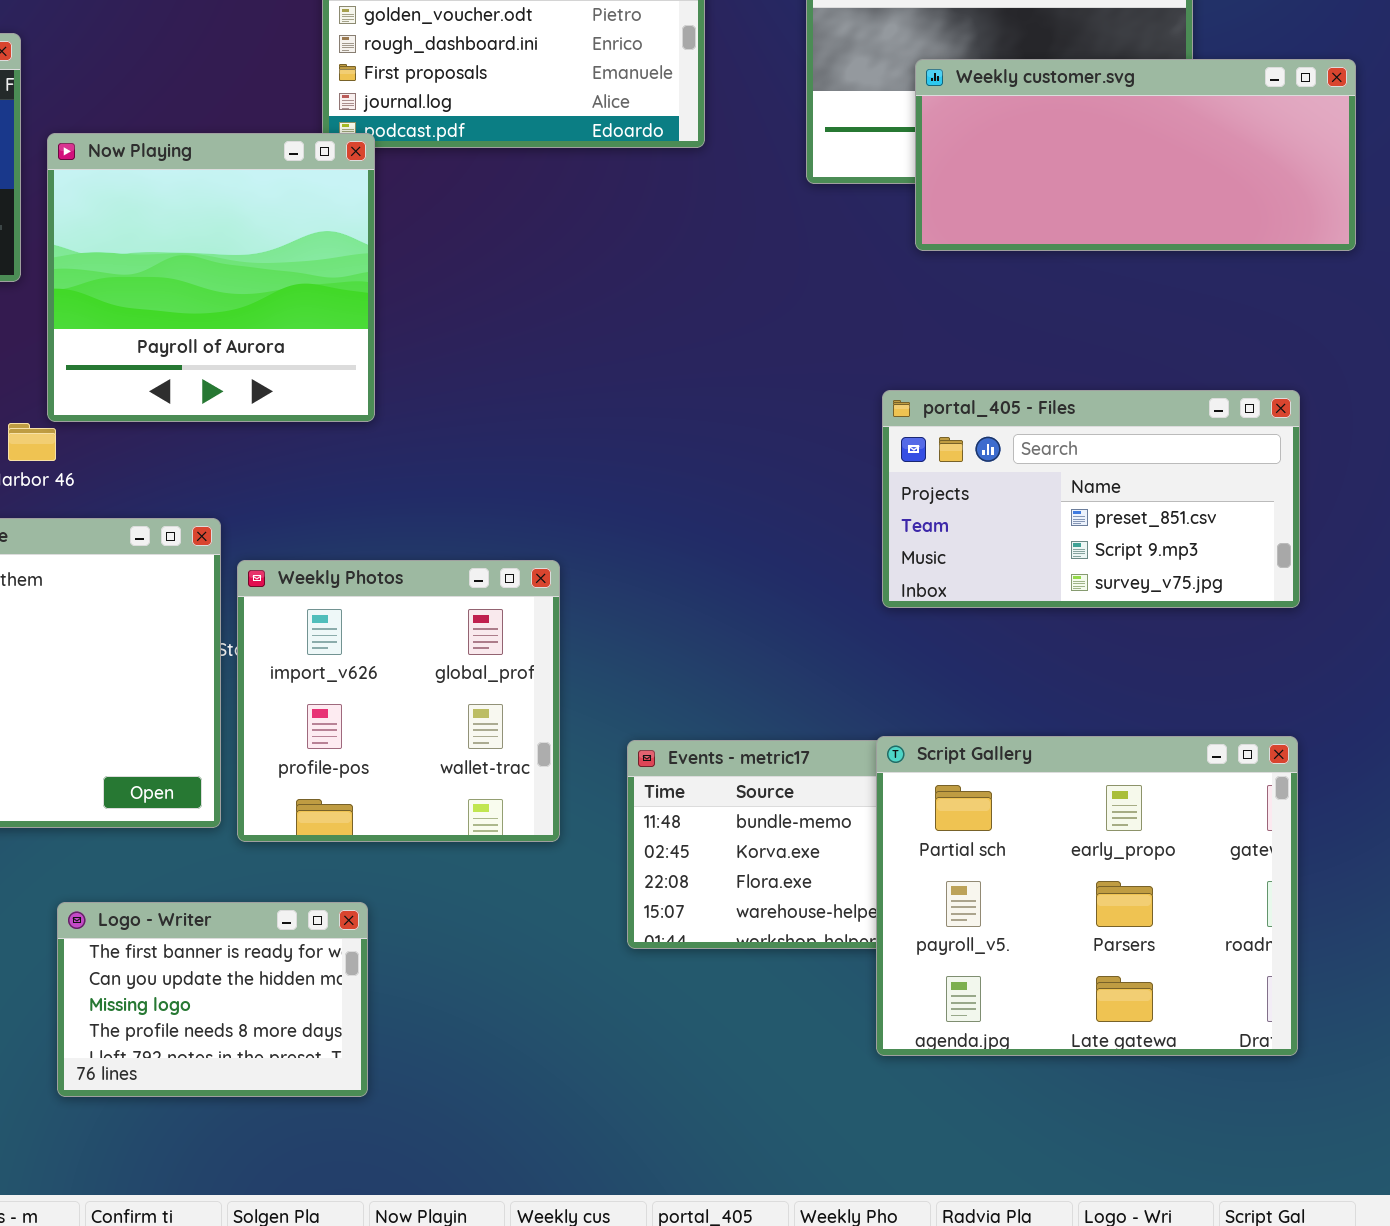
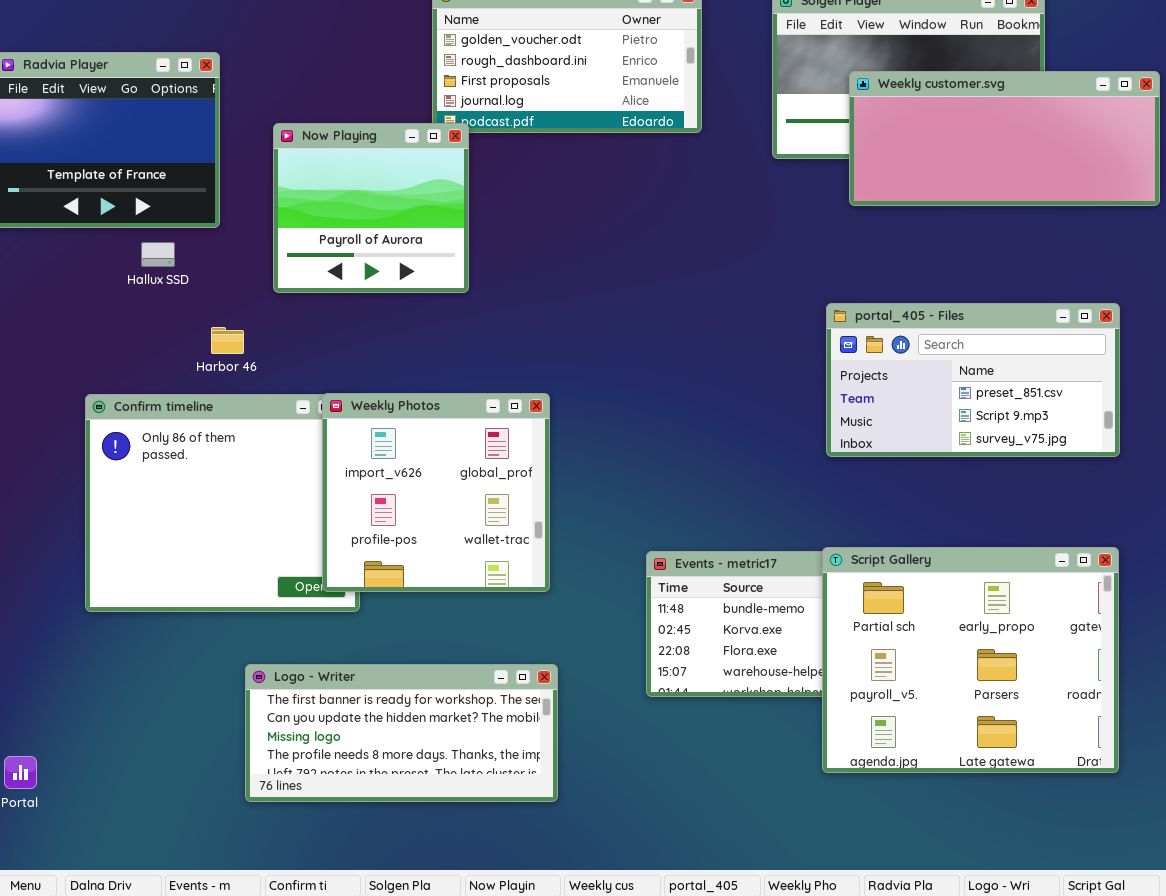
Now Playing: [47,133,375,422] -> [273,123,469,293], resized
Weekly Photos: [237,560,560,842] -> [322,393,550,592], moved
Logo - Writer: [57,902,368,1097] -> [245,664,558,802], resized

